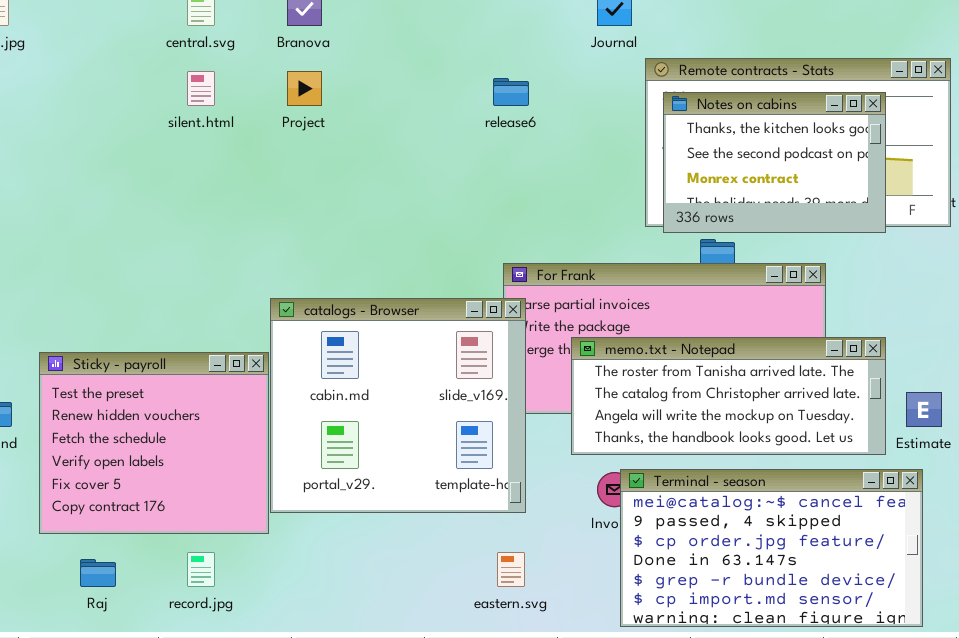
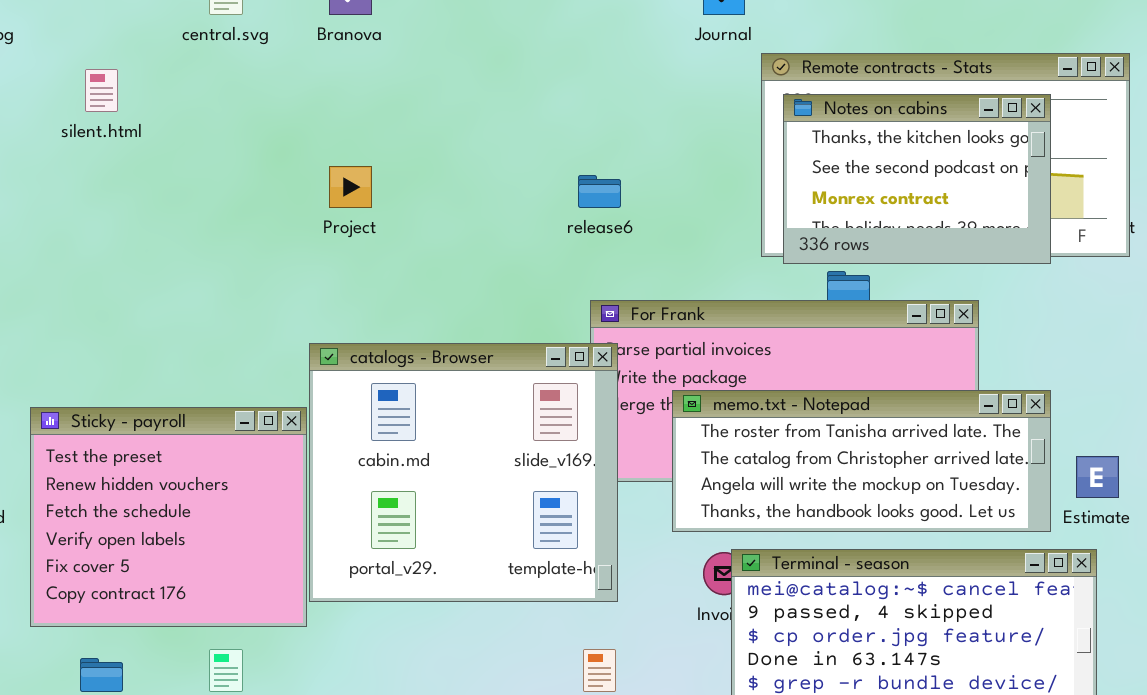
silent.html: [187,71,215,106] -> [85,69,118,112], moved
Project: [287,71,322,106] -> [329,166,372,208], moved
release6: [493,78,529,106] -> [578,175,621,208], moved

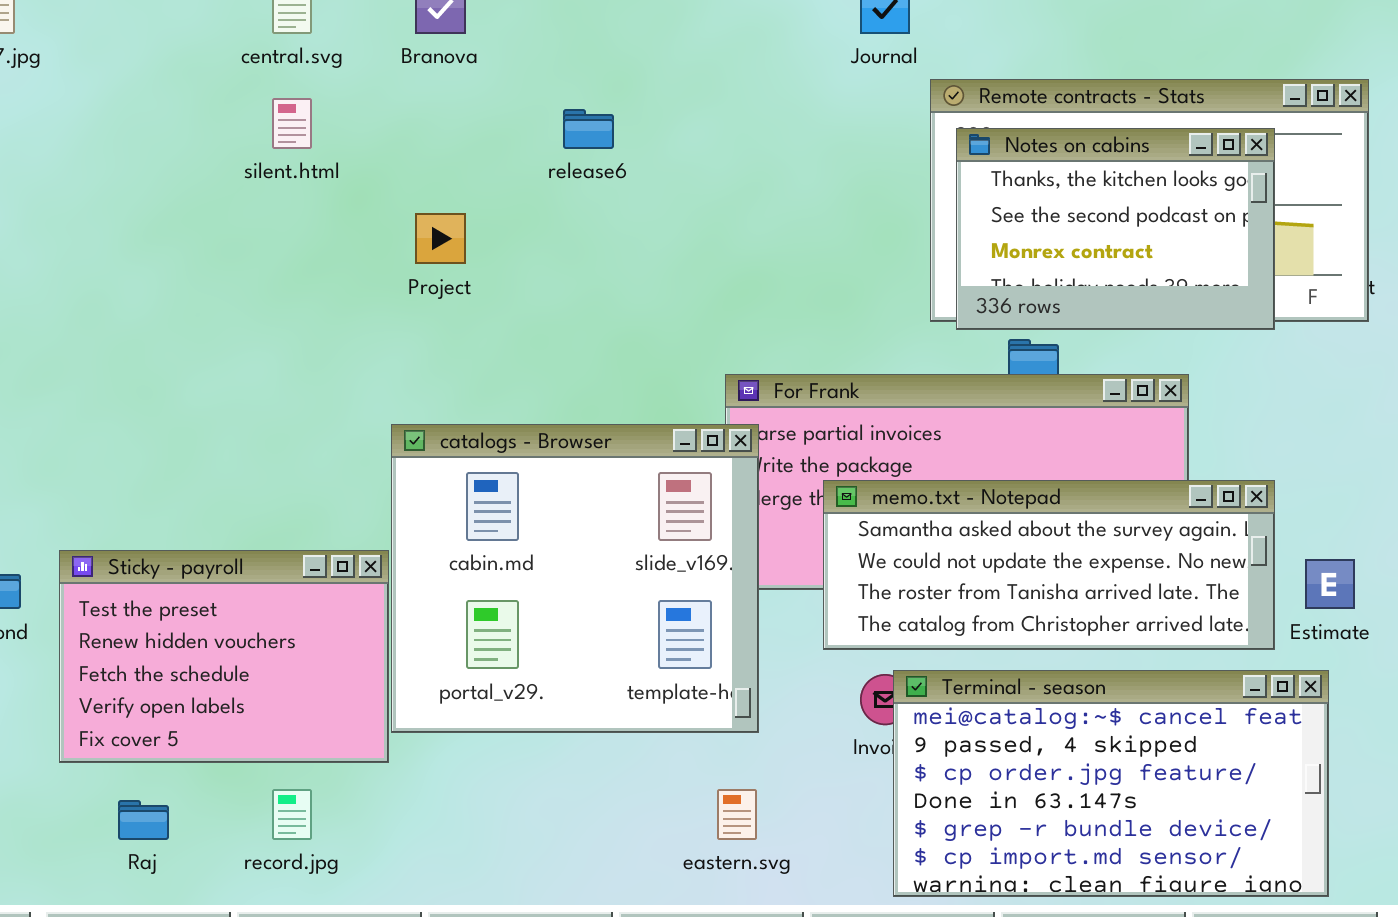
silent.html: [85,69,118,112] -> [272,98,312,149], moved
release6: [578,175,621,208] -> [563,109,614,149], moved
memo.txt - Notepad: [672,390,1051,532] -> [823,480,1275,650], scrolled up 2 rows
Sticky - payroll: [30,407,307,627] -> [59,550,389,763], resized

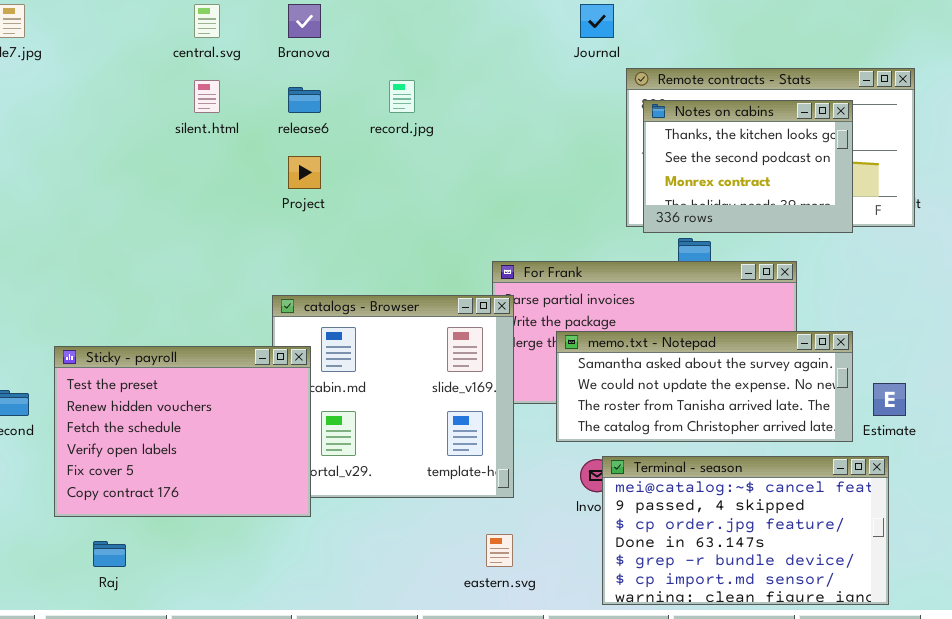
release6: [563,109,614,149] -> [288,87,321,113], moved
Sticky - payroll: [59,550,389,763] -> [54,346,311,517], resized
record.jpg: [272,789,312,840] -> [389,80,415,113], moved

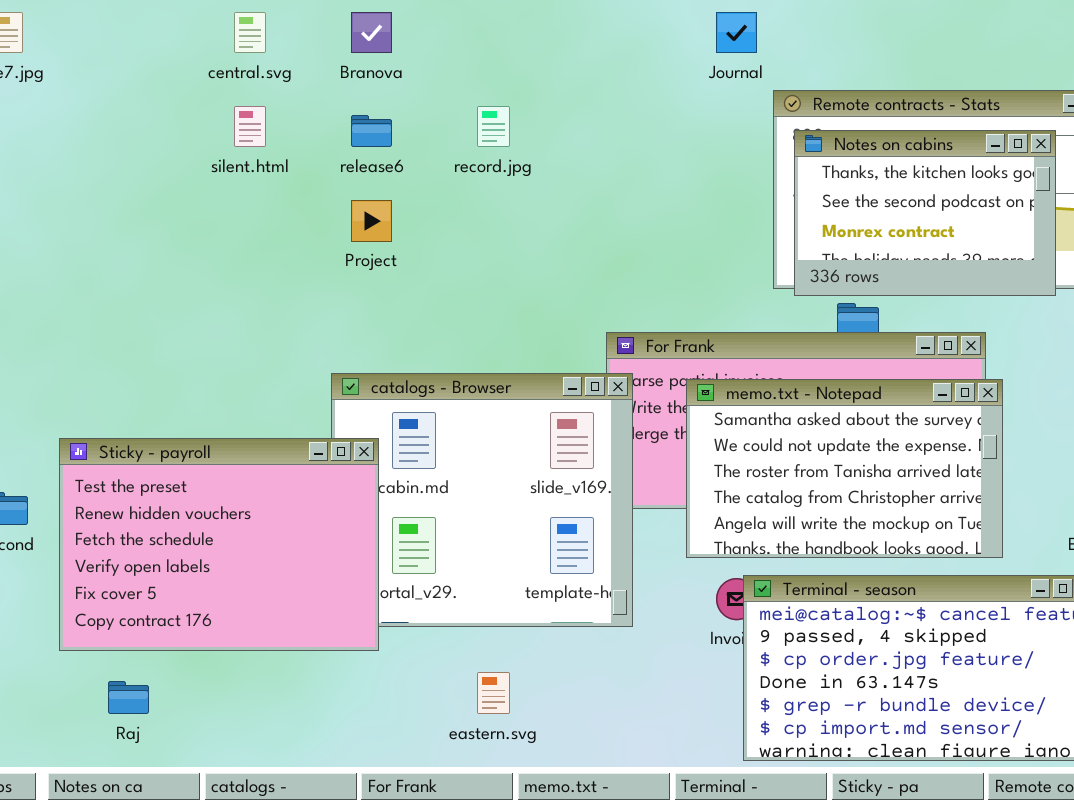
memo.txt - Notepad: [556,331,853,442] -> [686,379,1003,558], resized
eastern.svg: [486,534,513,567] -> [477,672,510,714], moved

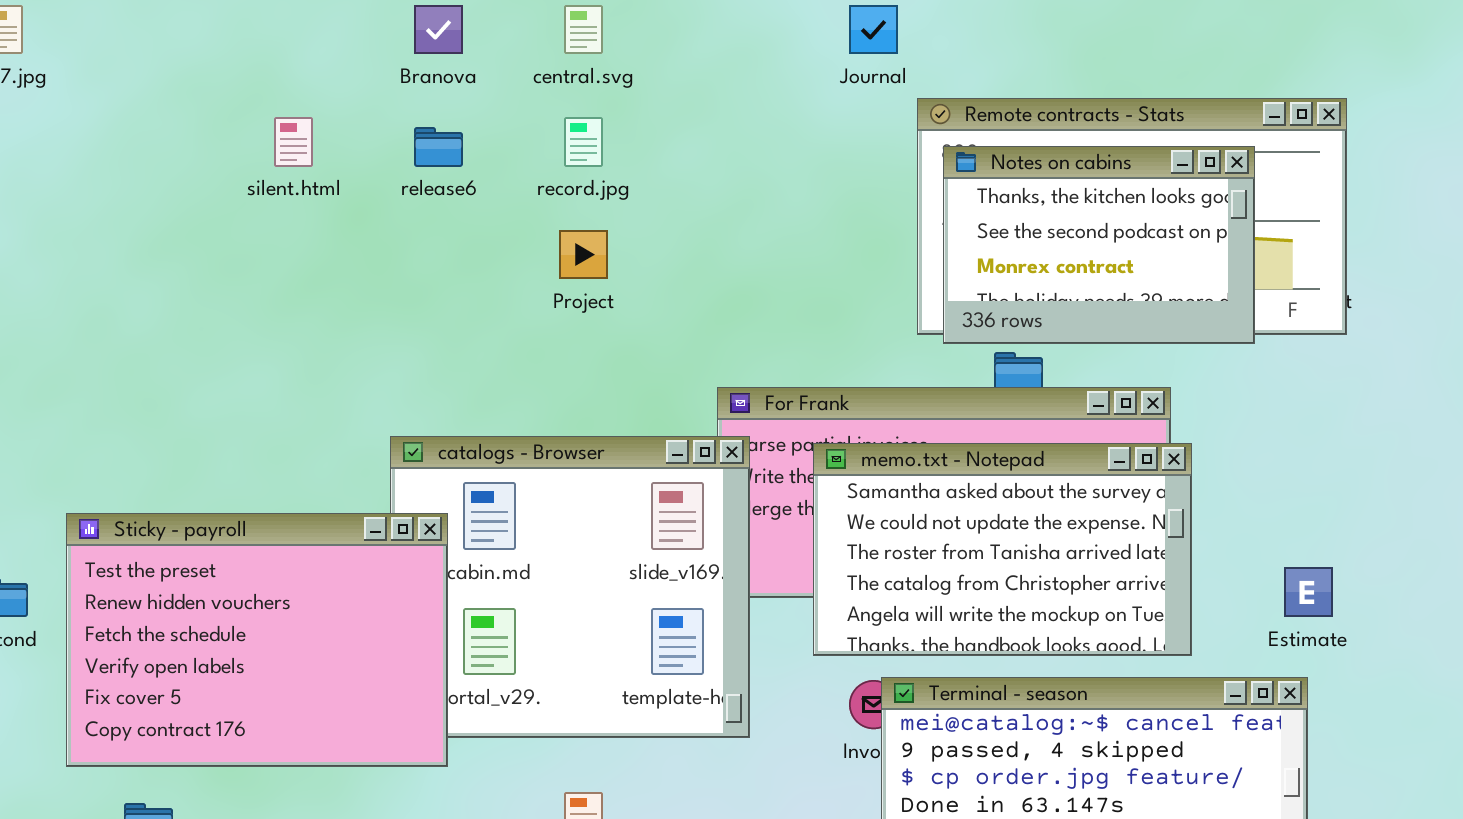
central.svg: [234,12,266,53] -> [564,5,603,54], moved
Project: [351,200,392,242] -> [559,230,608,279], moved

